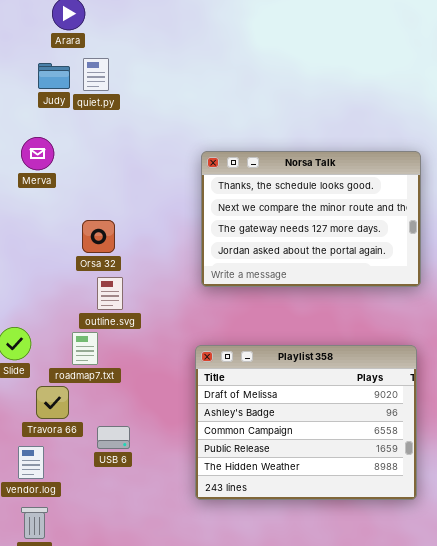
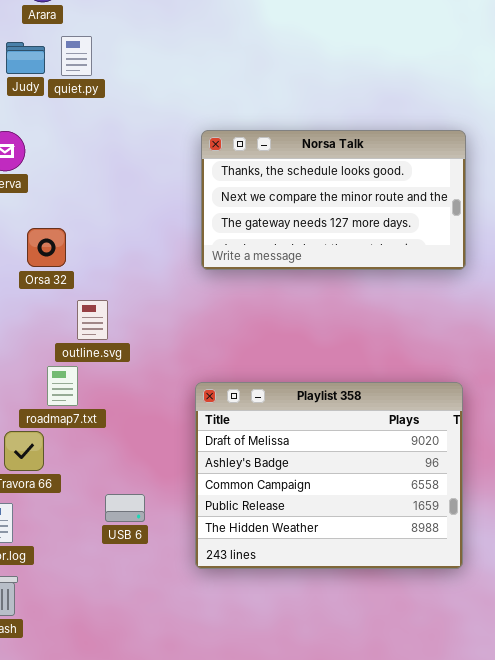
Norsa Talk: [201,151,421,287] -> [201,130,466,270], moved, resized
Orsa 32: [82,220,115,253] -> [27,228,66,267], moved
USB 6: [97,426,130,449] -> [105,494,145,522], moved

